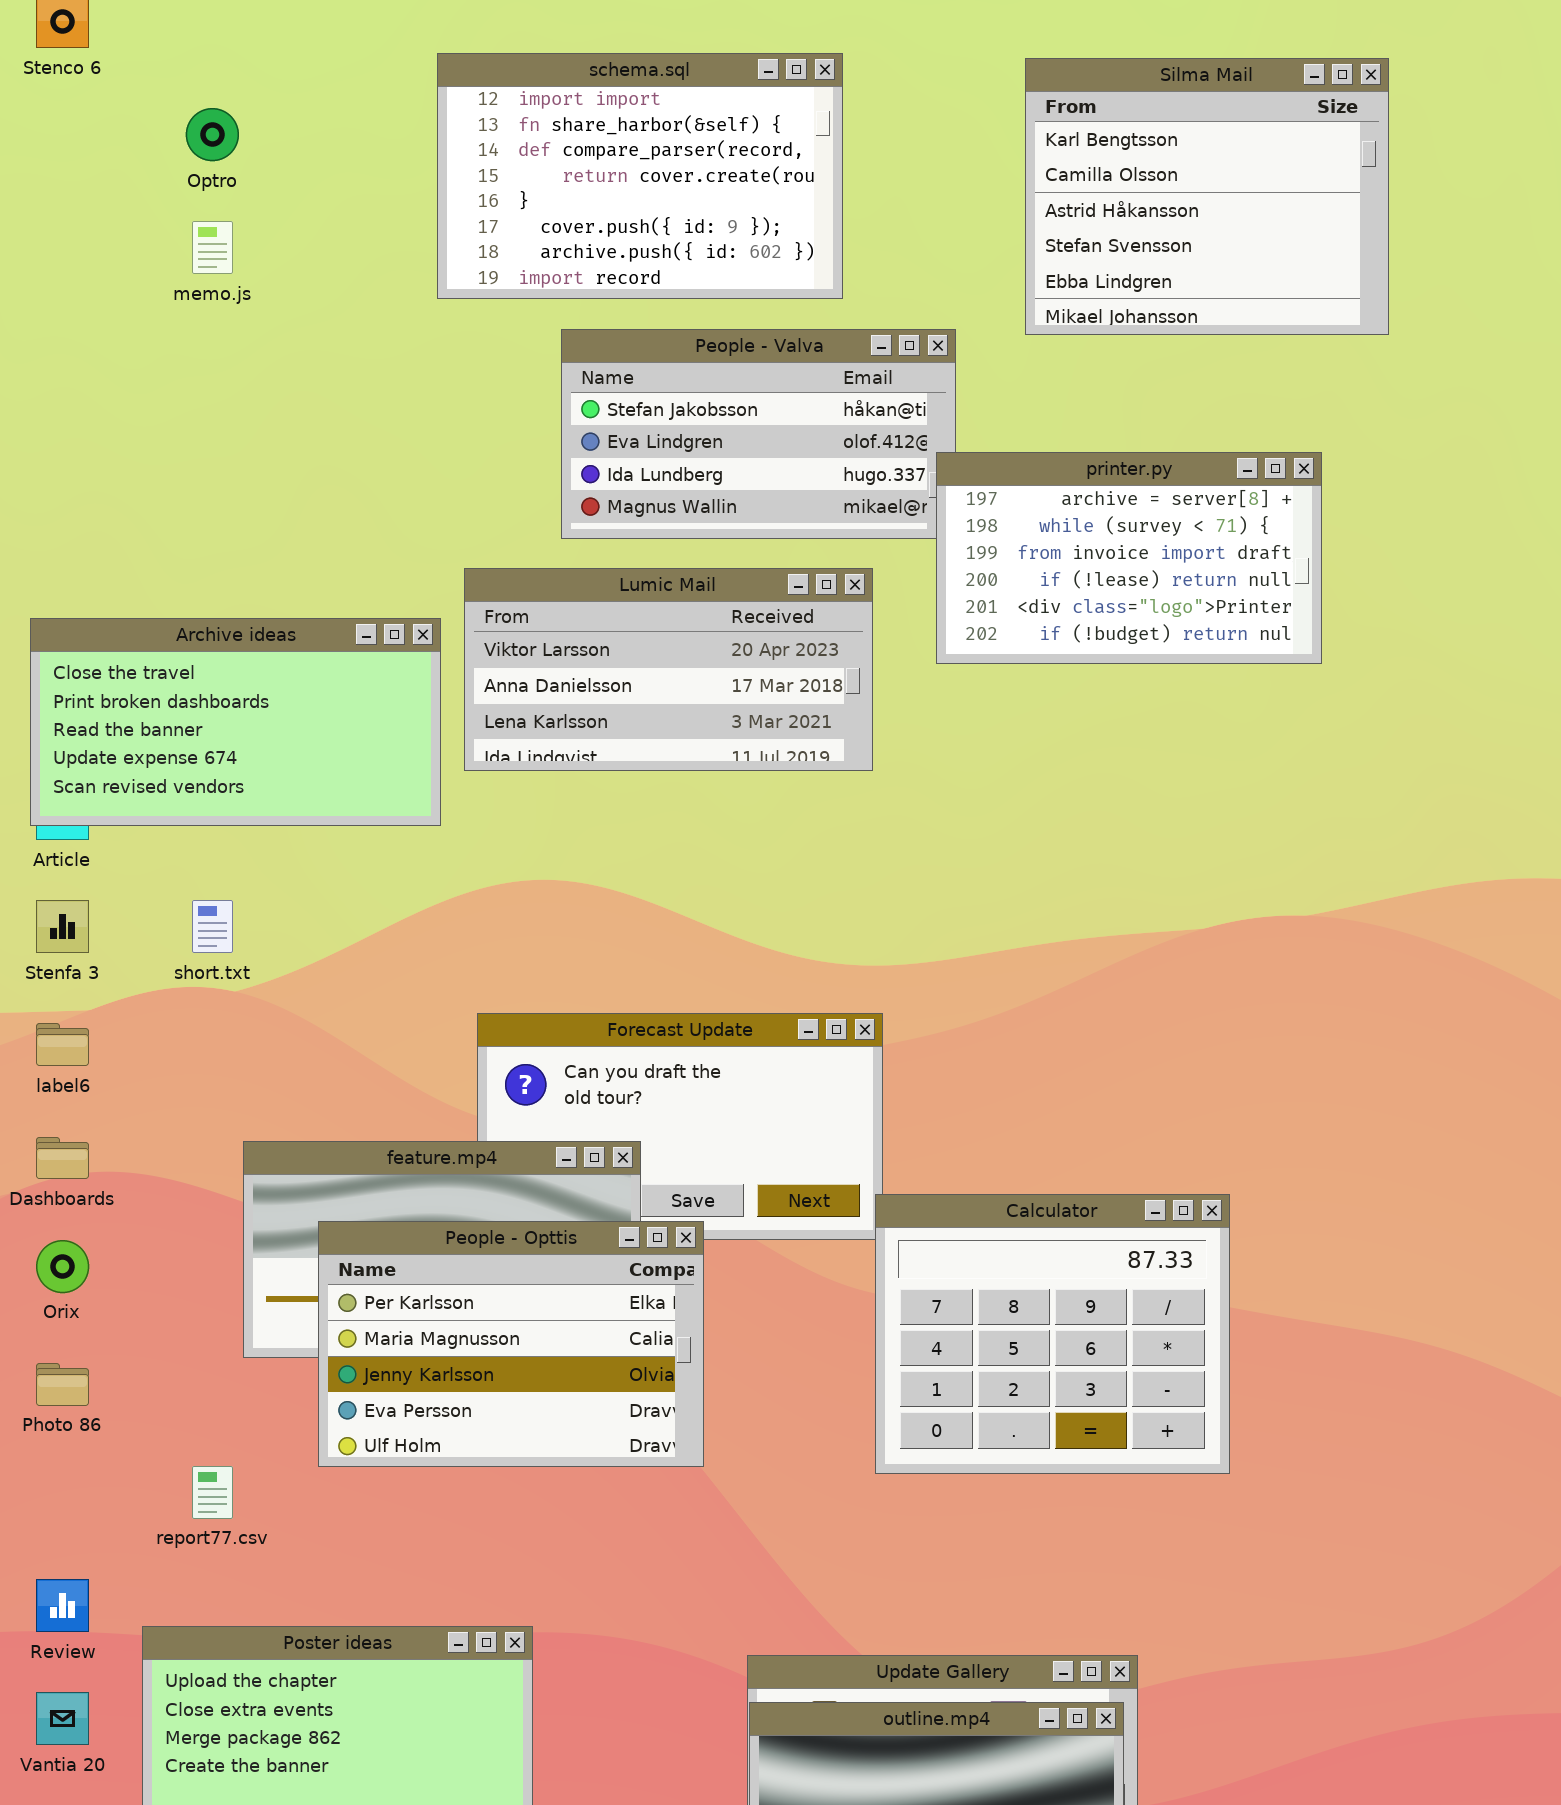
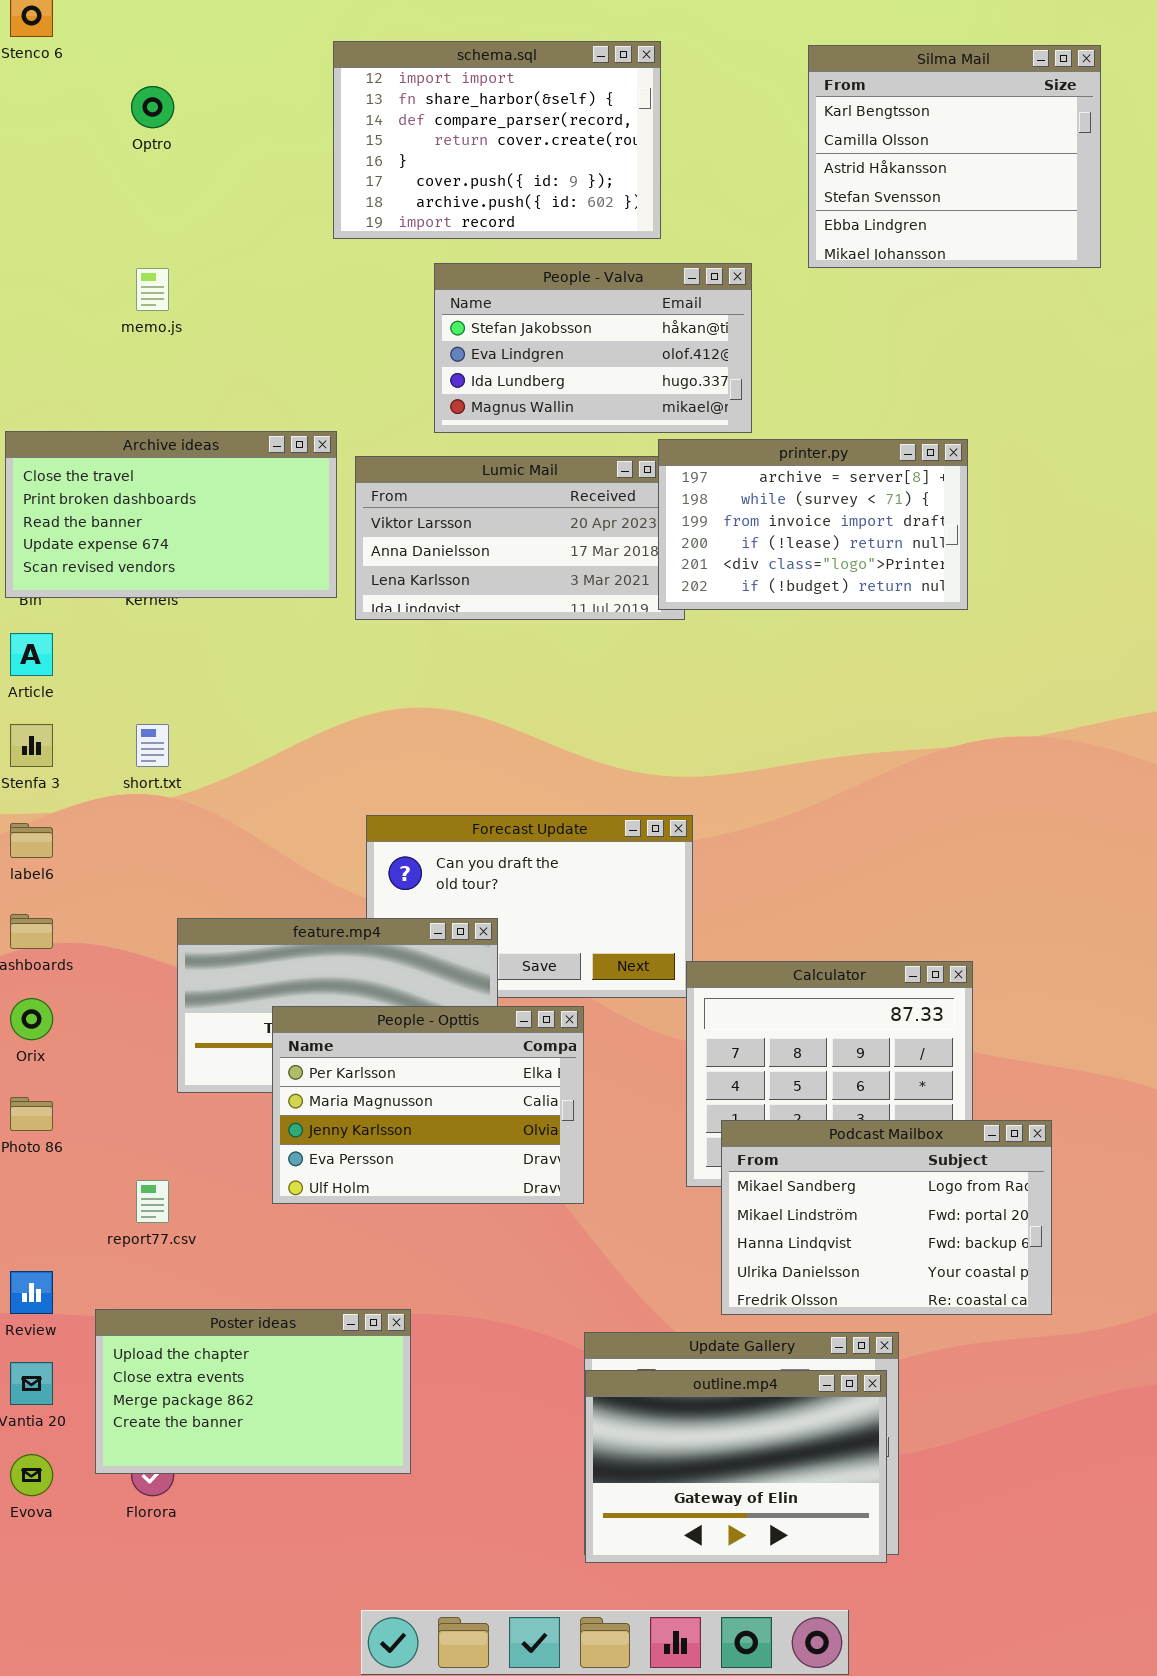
memo.js: [192,221,233,274] -> [136,268,169,311], moved
printer.py: [936,452,1322,664] -> [658,439,968,610], moved
Archive ideas: [30,618,441,826] -> [5,431,337,598], moved
People - Opttis: [318,1221,704,1467] -> [272,1006,584,1204], moved
Podcast Mailbox: none -> [721,1120,1052,1315], opened

